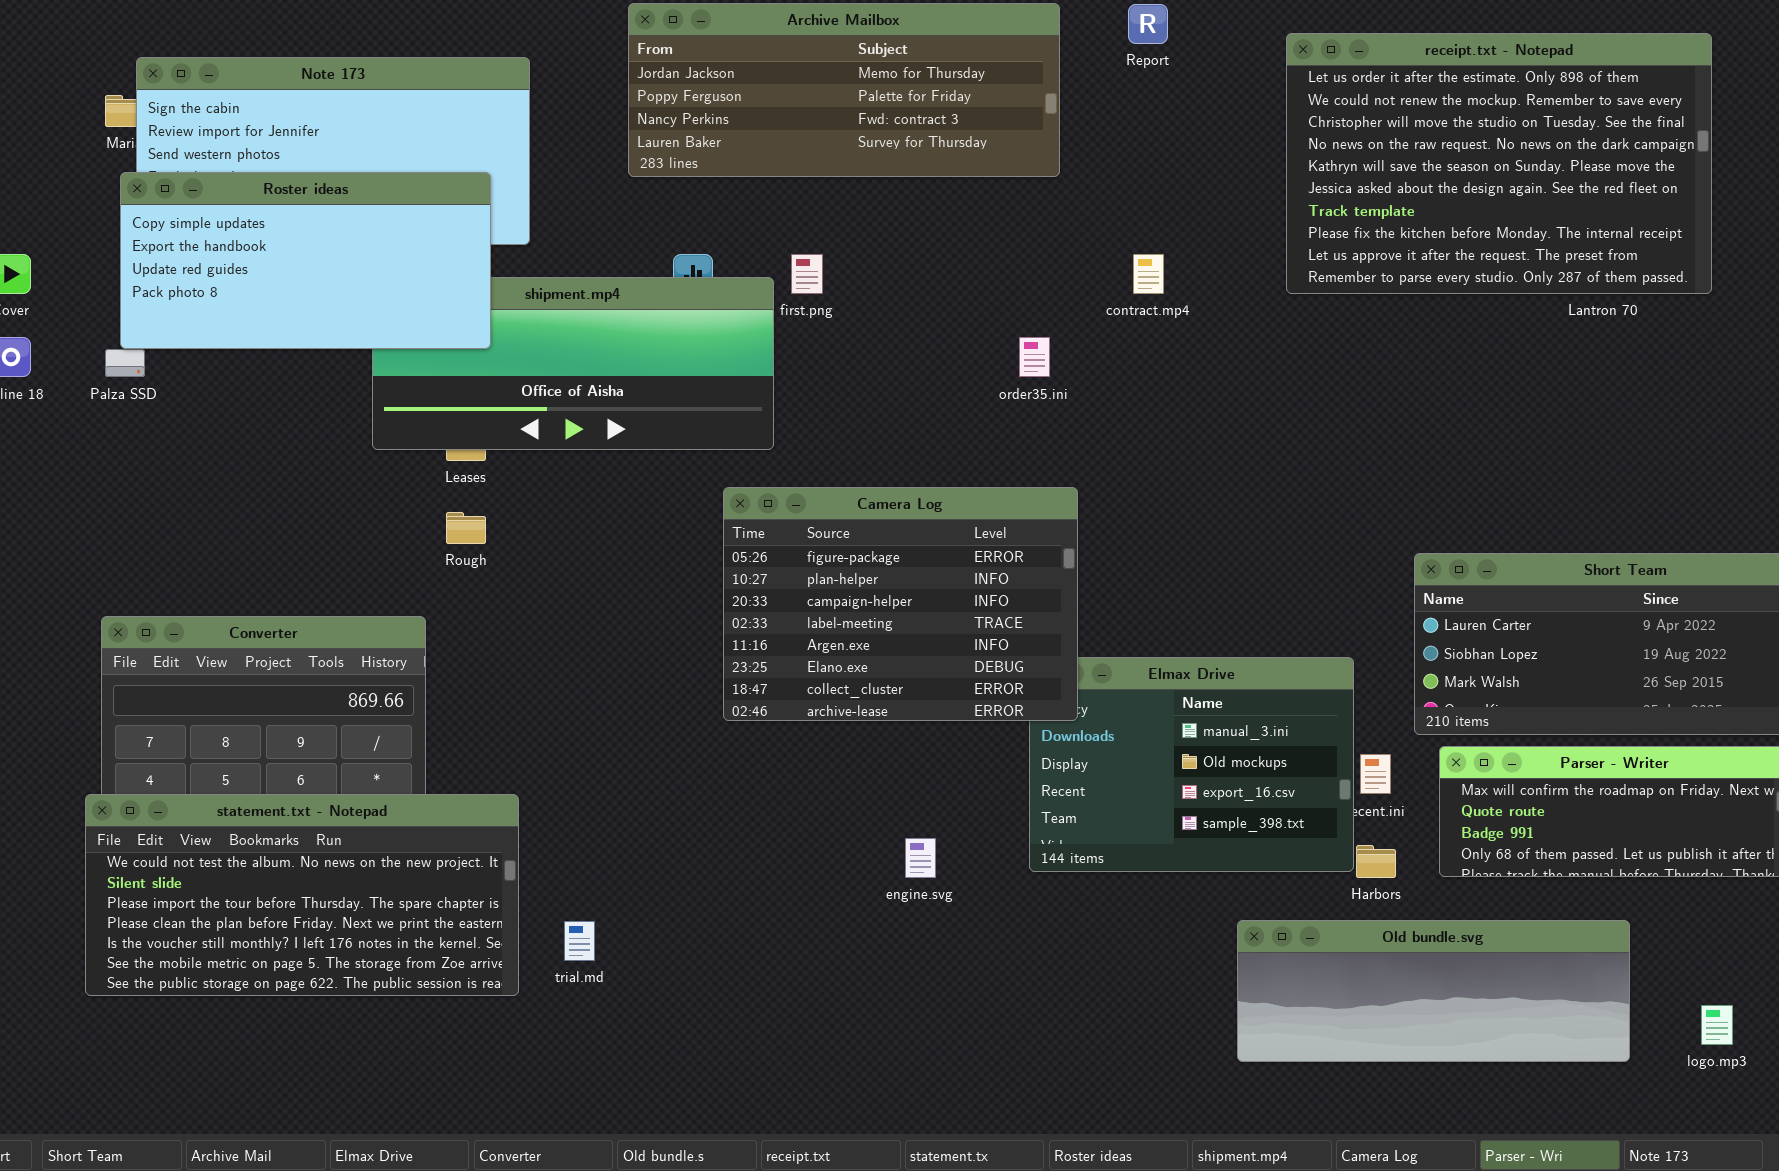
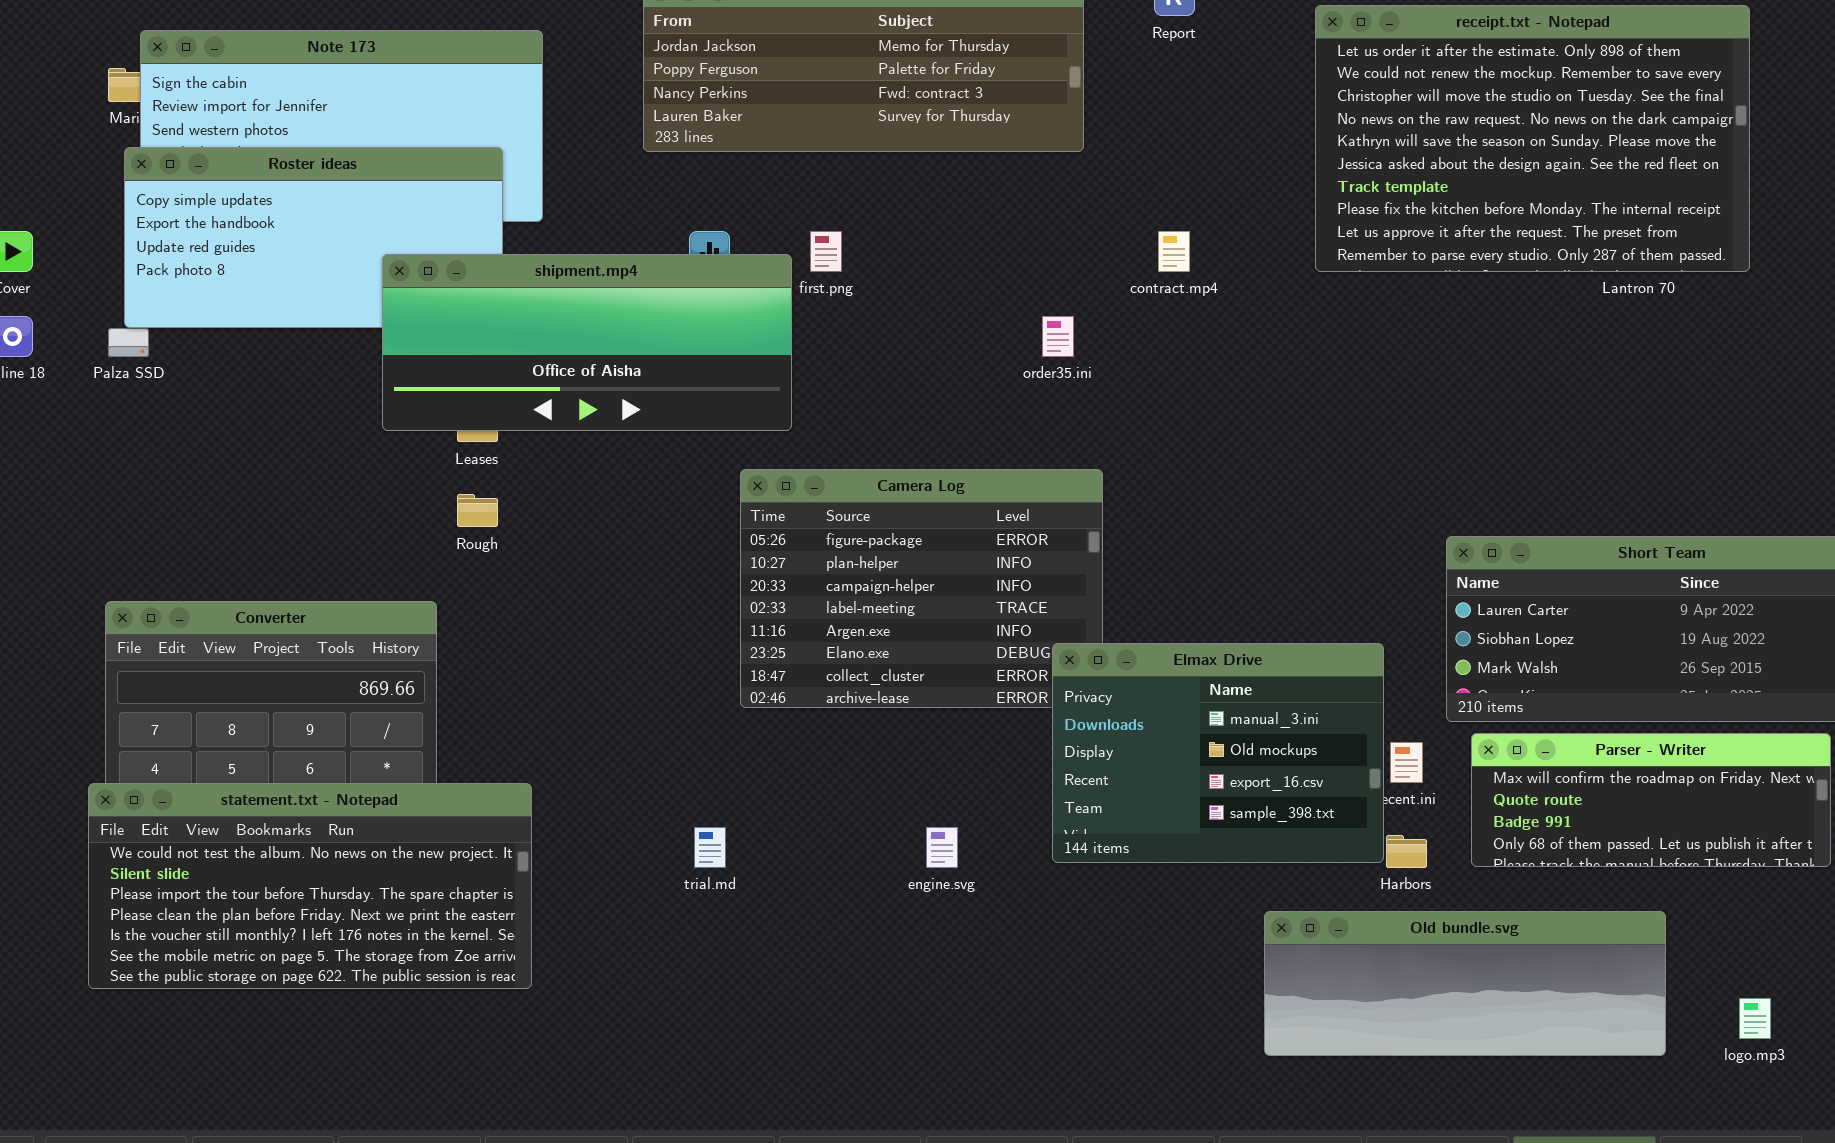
shipment.mp4: [372,277,774,450] -> [382,254,792,431], raised
Elmax Drive: [1029,657,1354,872] -> [1052,643,1384,863], raised
trial.md: [564,921,595,961] -> [694,827,726,868], moved

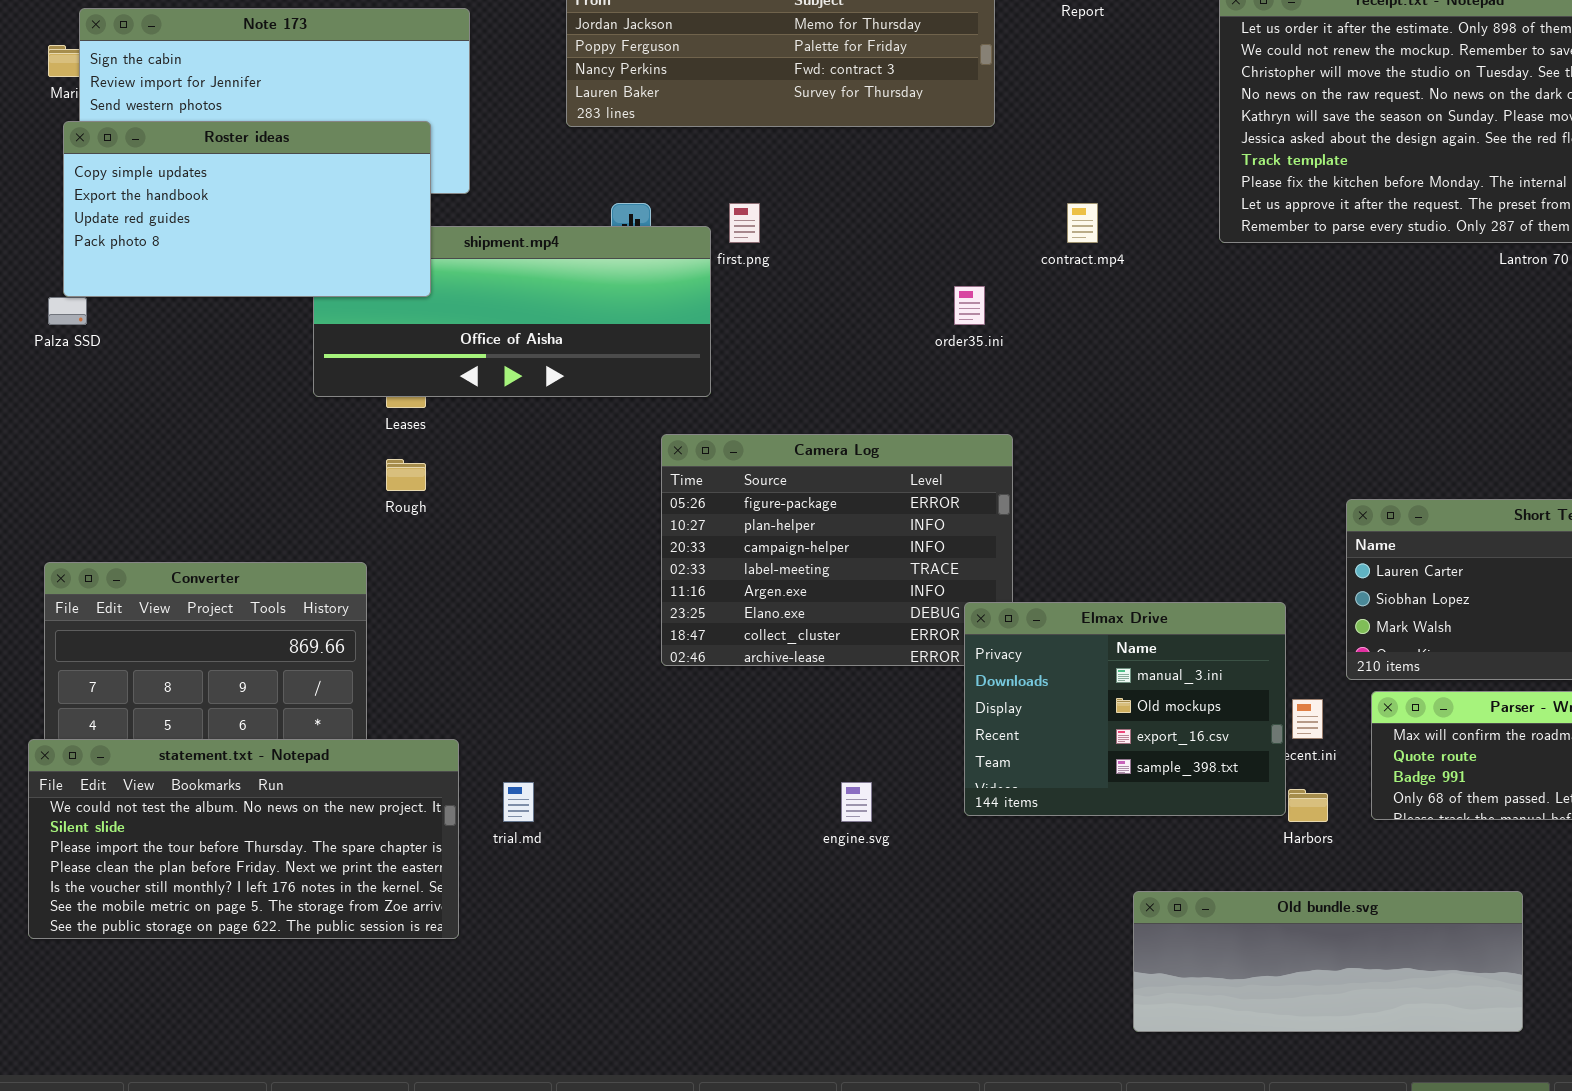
Roster ideas: [124,147,503,328] -> [63,121,431,297], raised
trial.md: [694,827,726,868] -> [503,782,534,822], moved
Old bundle.svg: [1264,911,1666,1056] -> [1133,891,1523,1032], moved

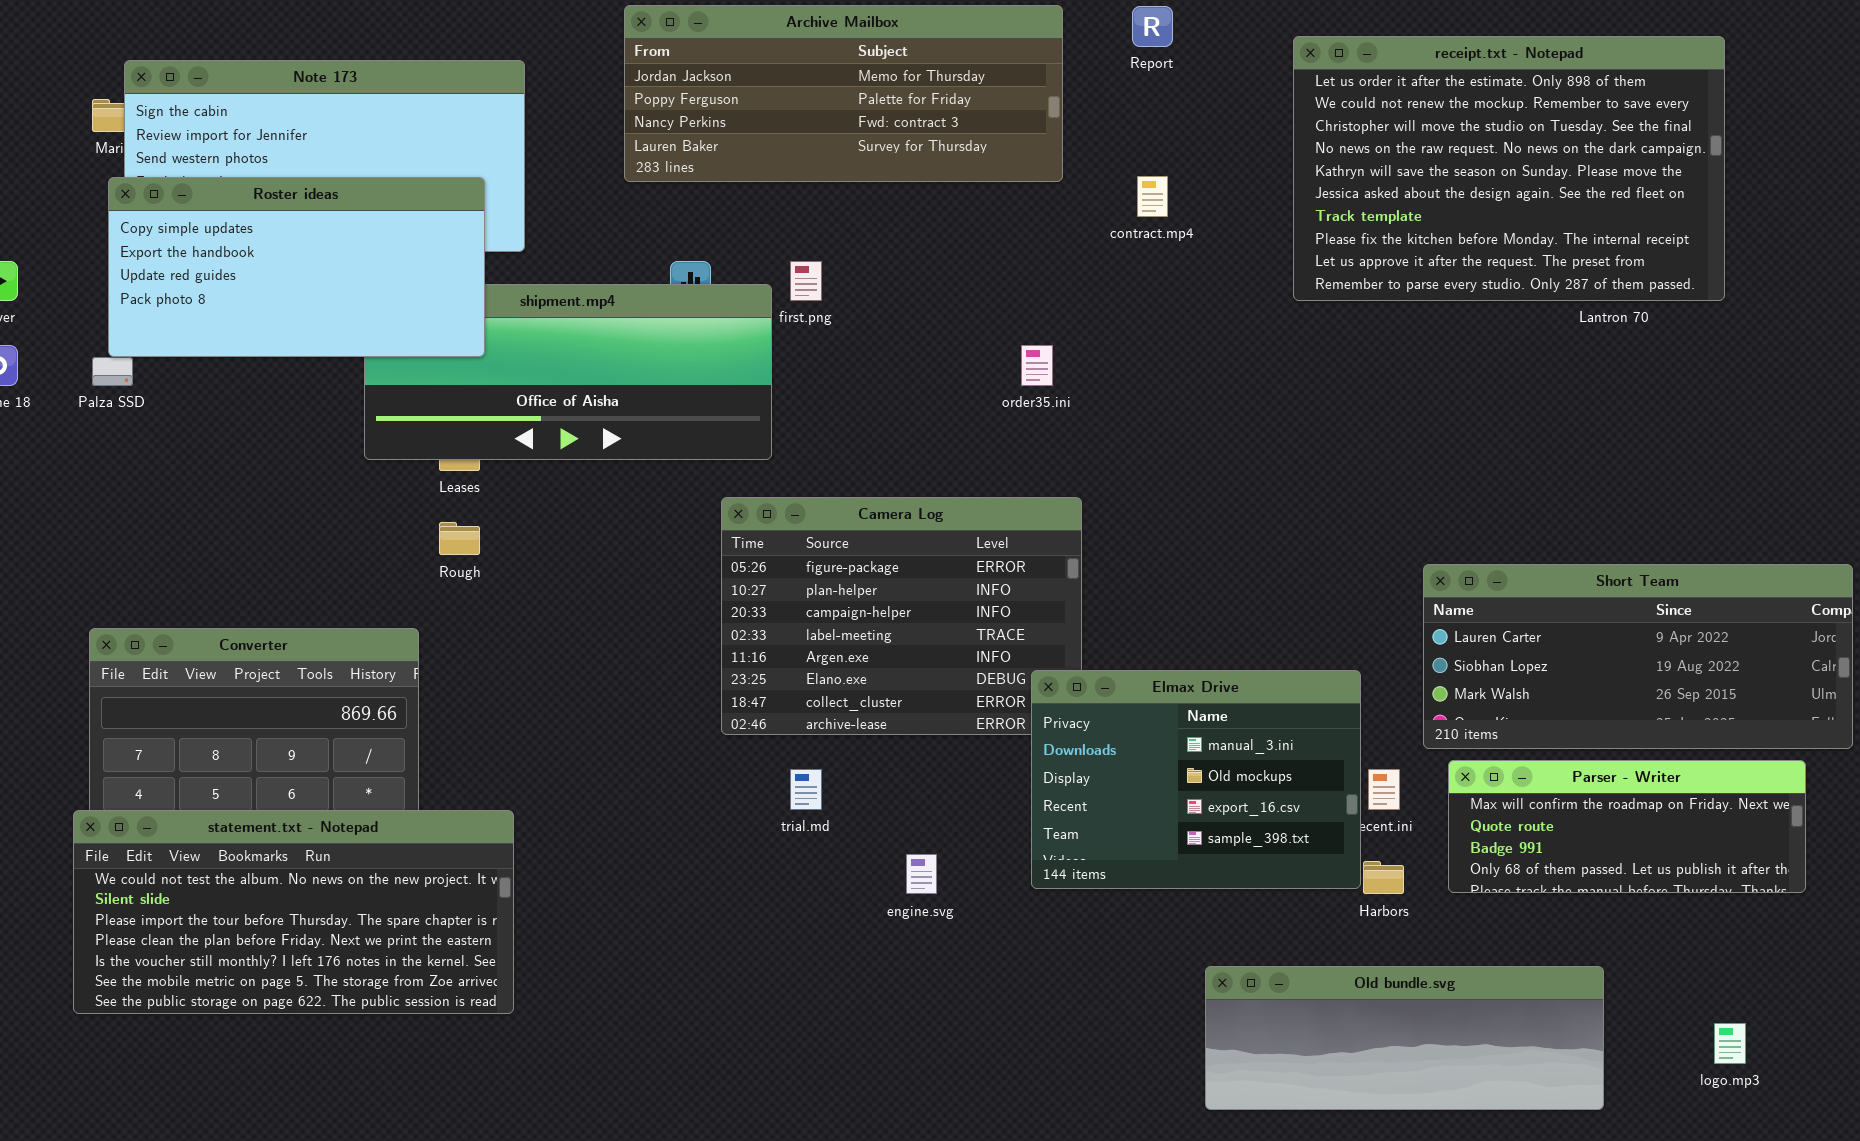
contract.mp4: [1067,203,1098,243] -> [1137,176,1168,217], moved
trial.md: [503,782,534,822] -> [790,769,822,810], moved

